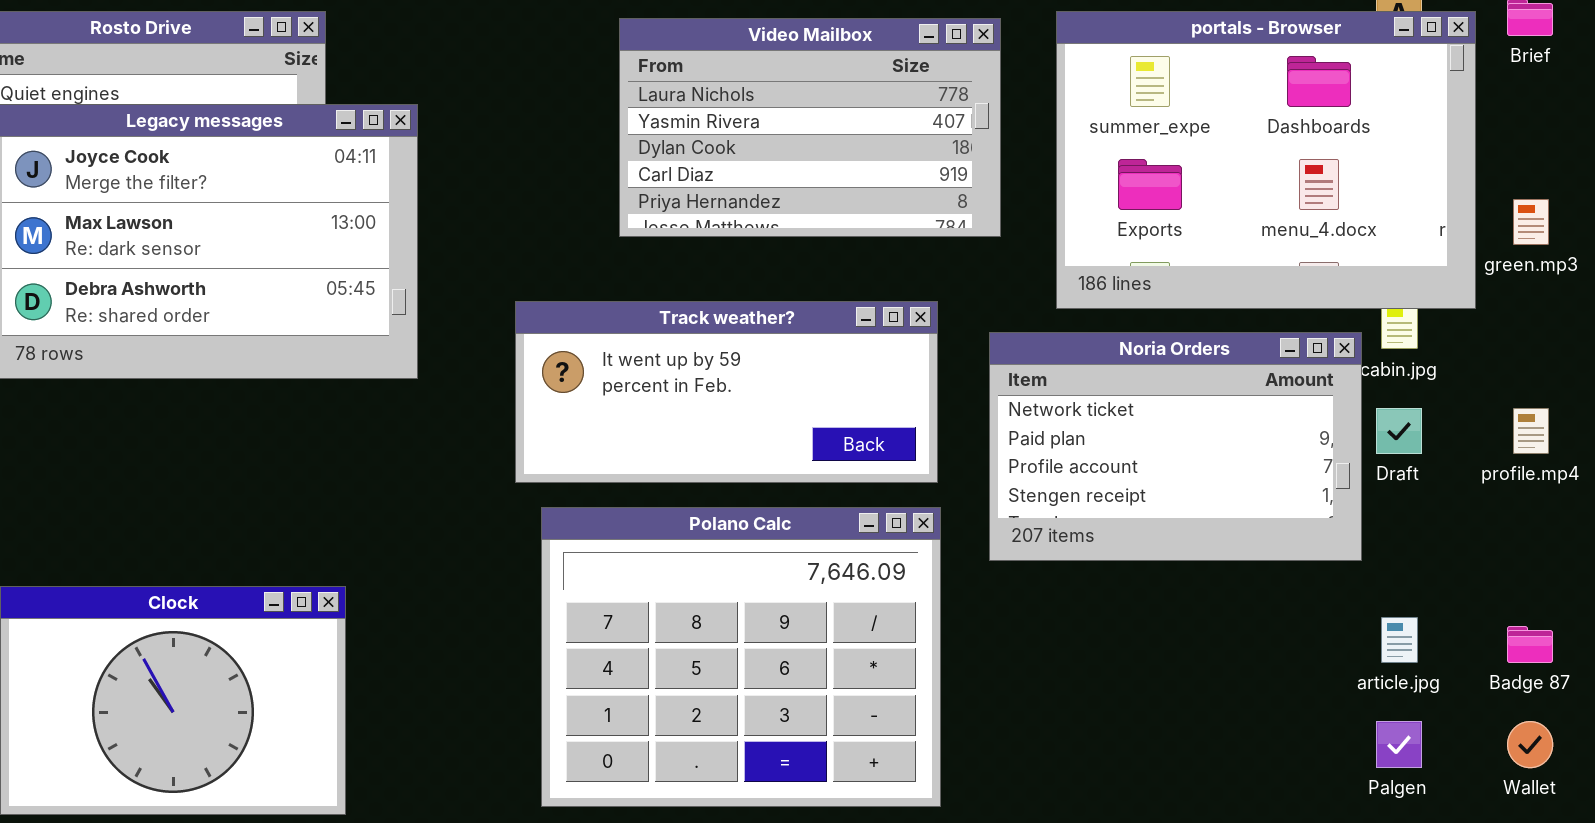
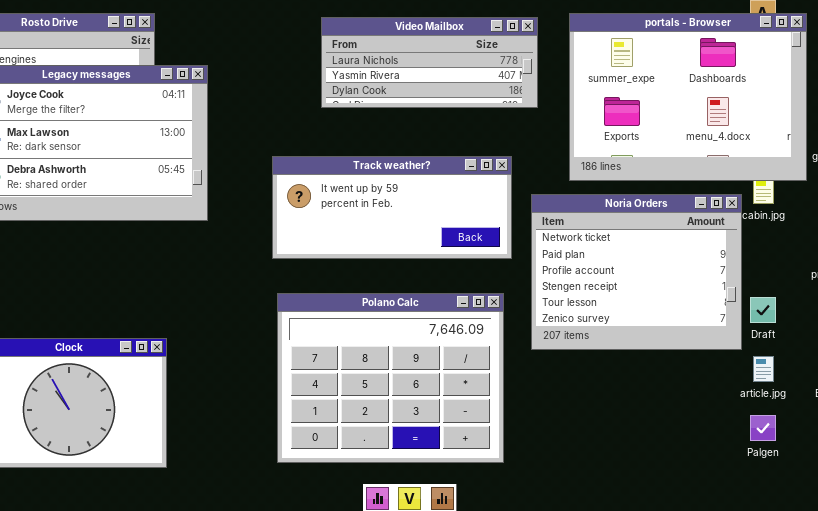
Video Mailbox: [619,18,1001,237] -> [321,17,538,108], resized
Track weather?: [515,301,938,483] -> [272,156,512,259], moved
Noria Orders: [989,332,1362,561] -> [531,194,742,350], resized
Draft: [1376,408,1422,454] -> [750,297,776,323], moved

